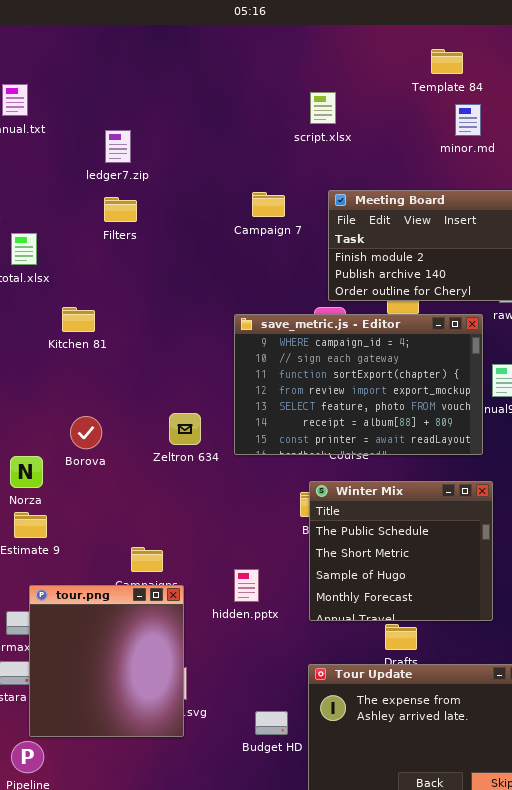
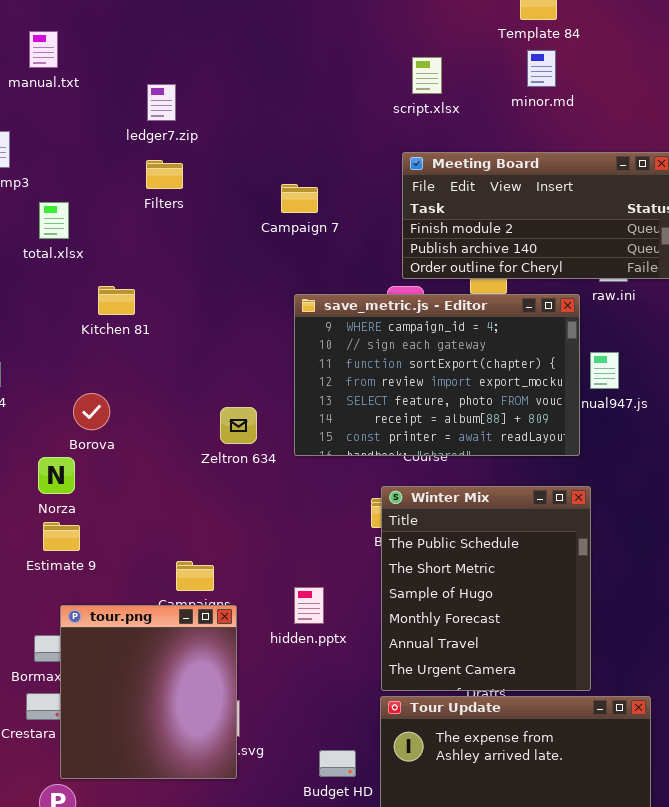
script.xlsx: [310,92,336,124] -> [412,57,442,94], moved
minor.md: [455,104,481,136] -> [527,50,556,87], moved
Campaign 7: [252,192,285,217] -> [281,184,318,213], moved
Borova: [70,416,102,449] -> [73,393,110,430], moved
Winter Mix: [309,481,493,621] -> [381,486,591,691], resized

